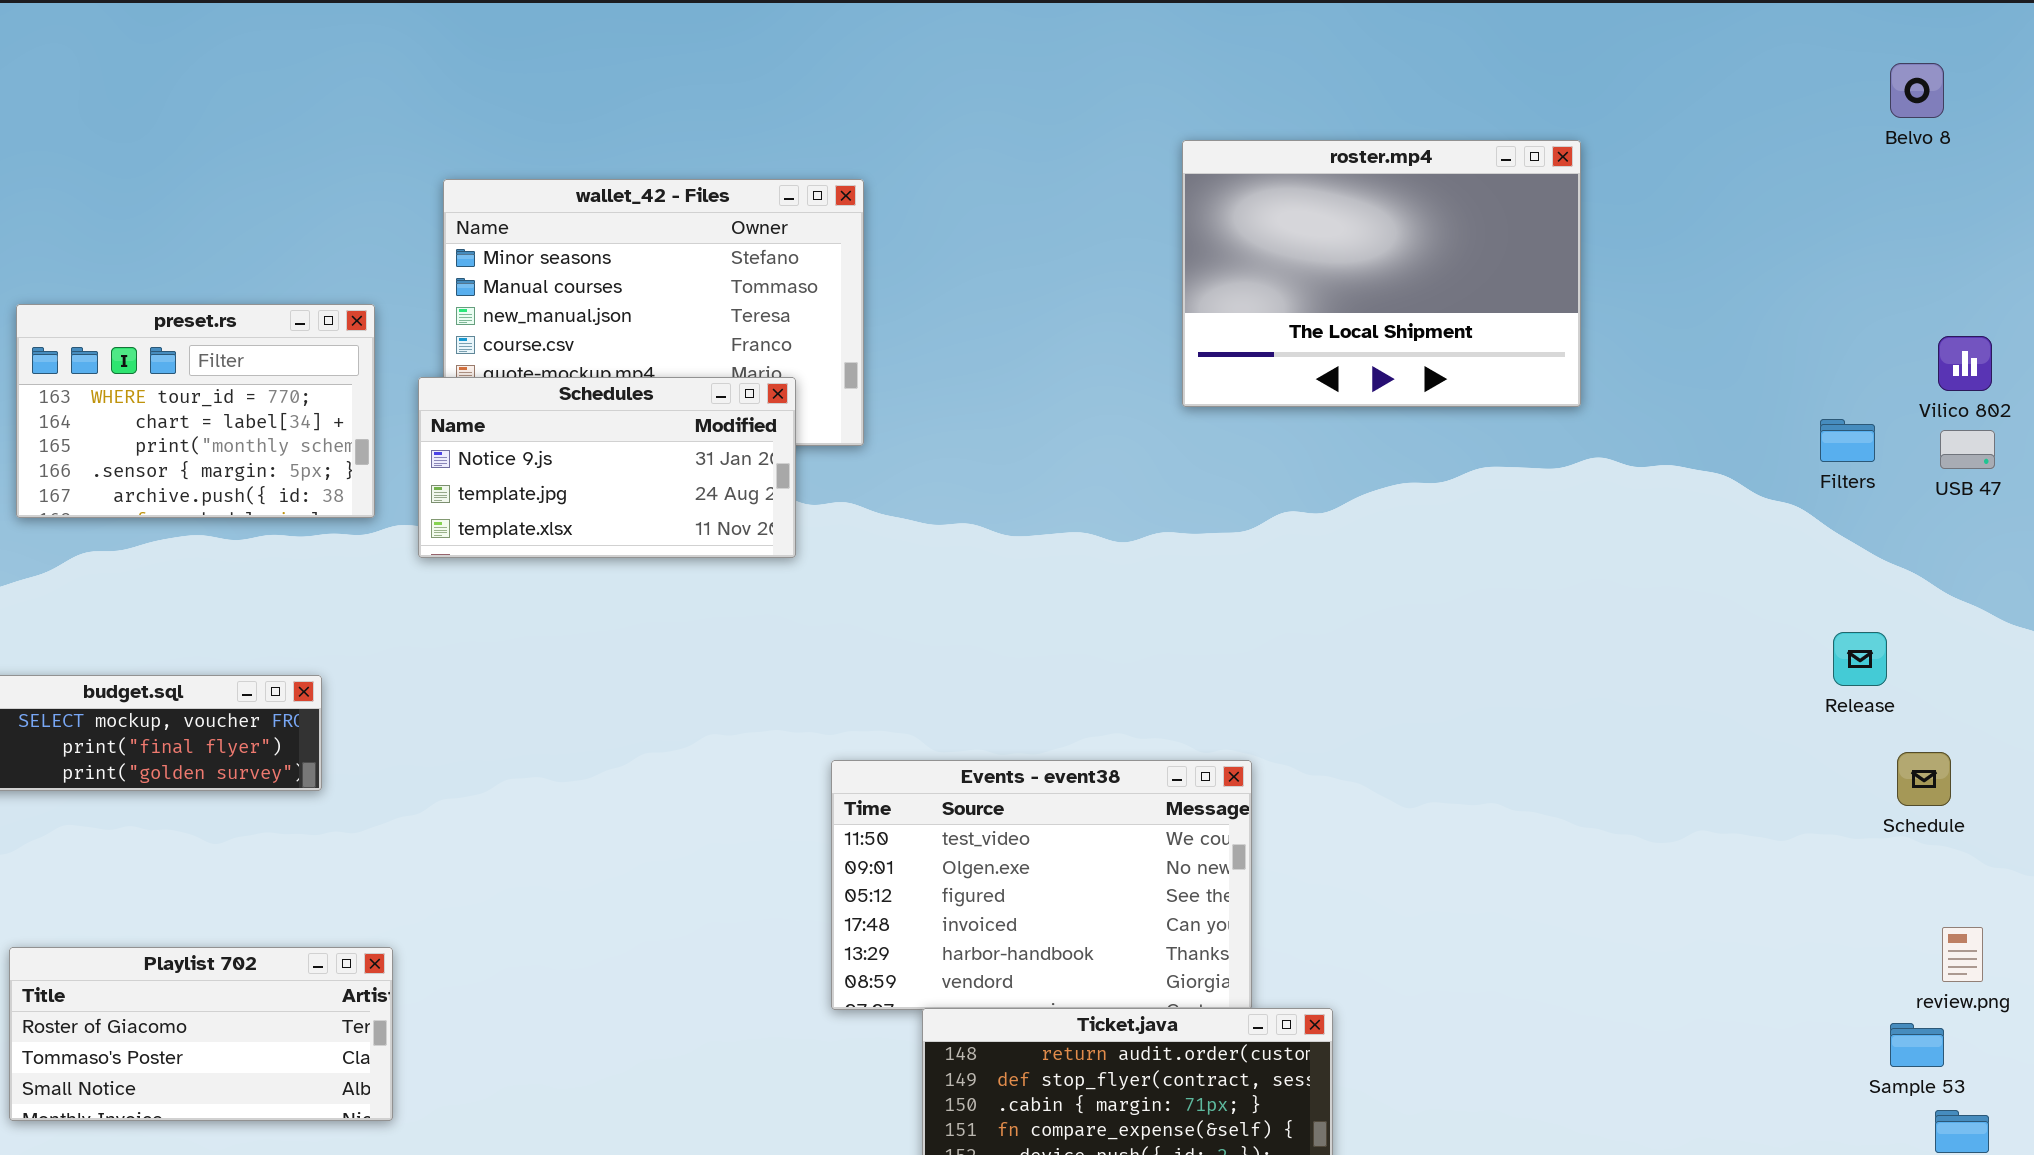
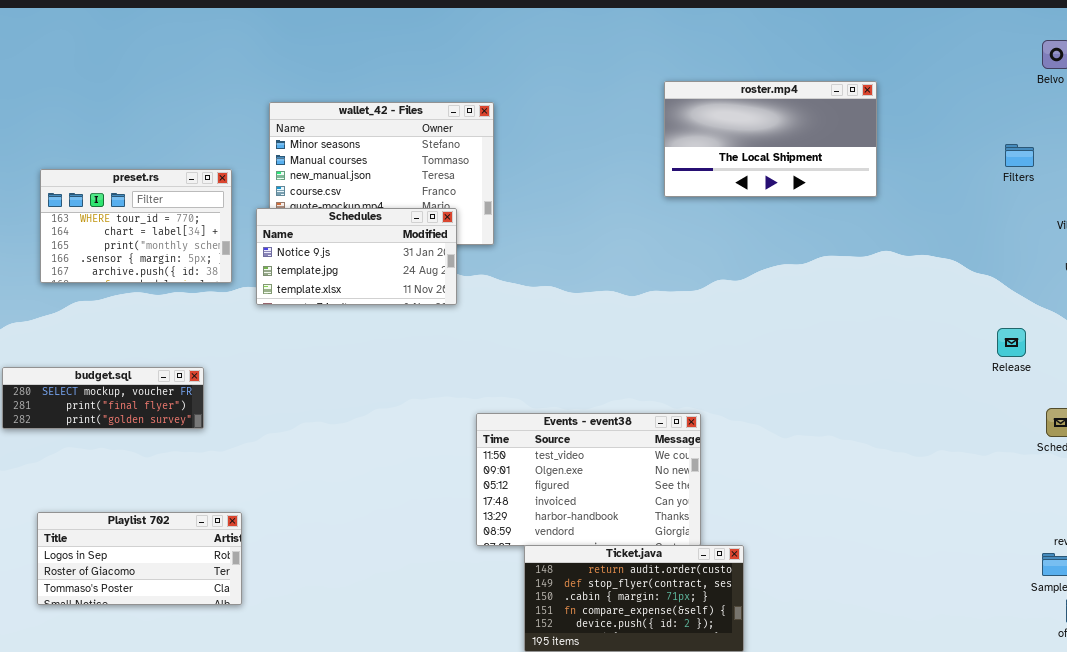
roster.mp4: [1182,140,1581,407] -> [664,81,877,197], resized
Filters: [1820,419,1875,462] -> [1005,144,1034,167], moved
Release: [1833,632,1887,686] -> [997,328,1026,357], moved
Playlist 702: [9,947,393,1121] -> [37,512,242,605], scrolled up 1 row

